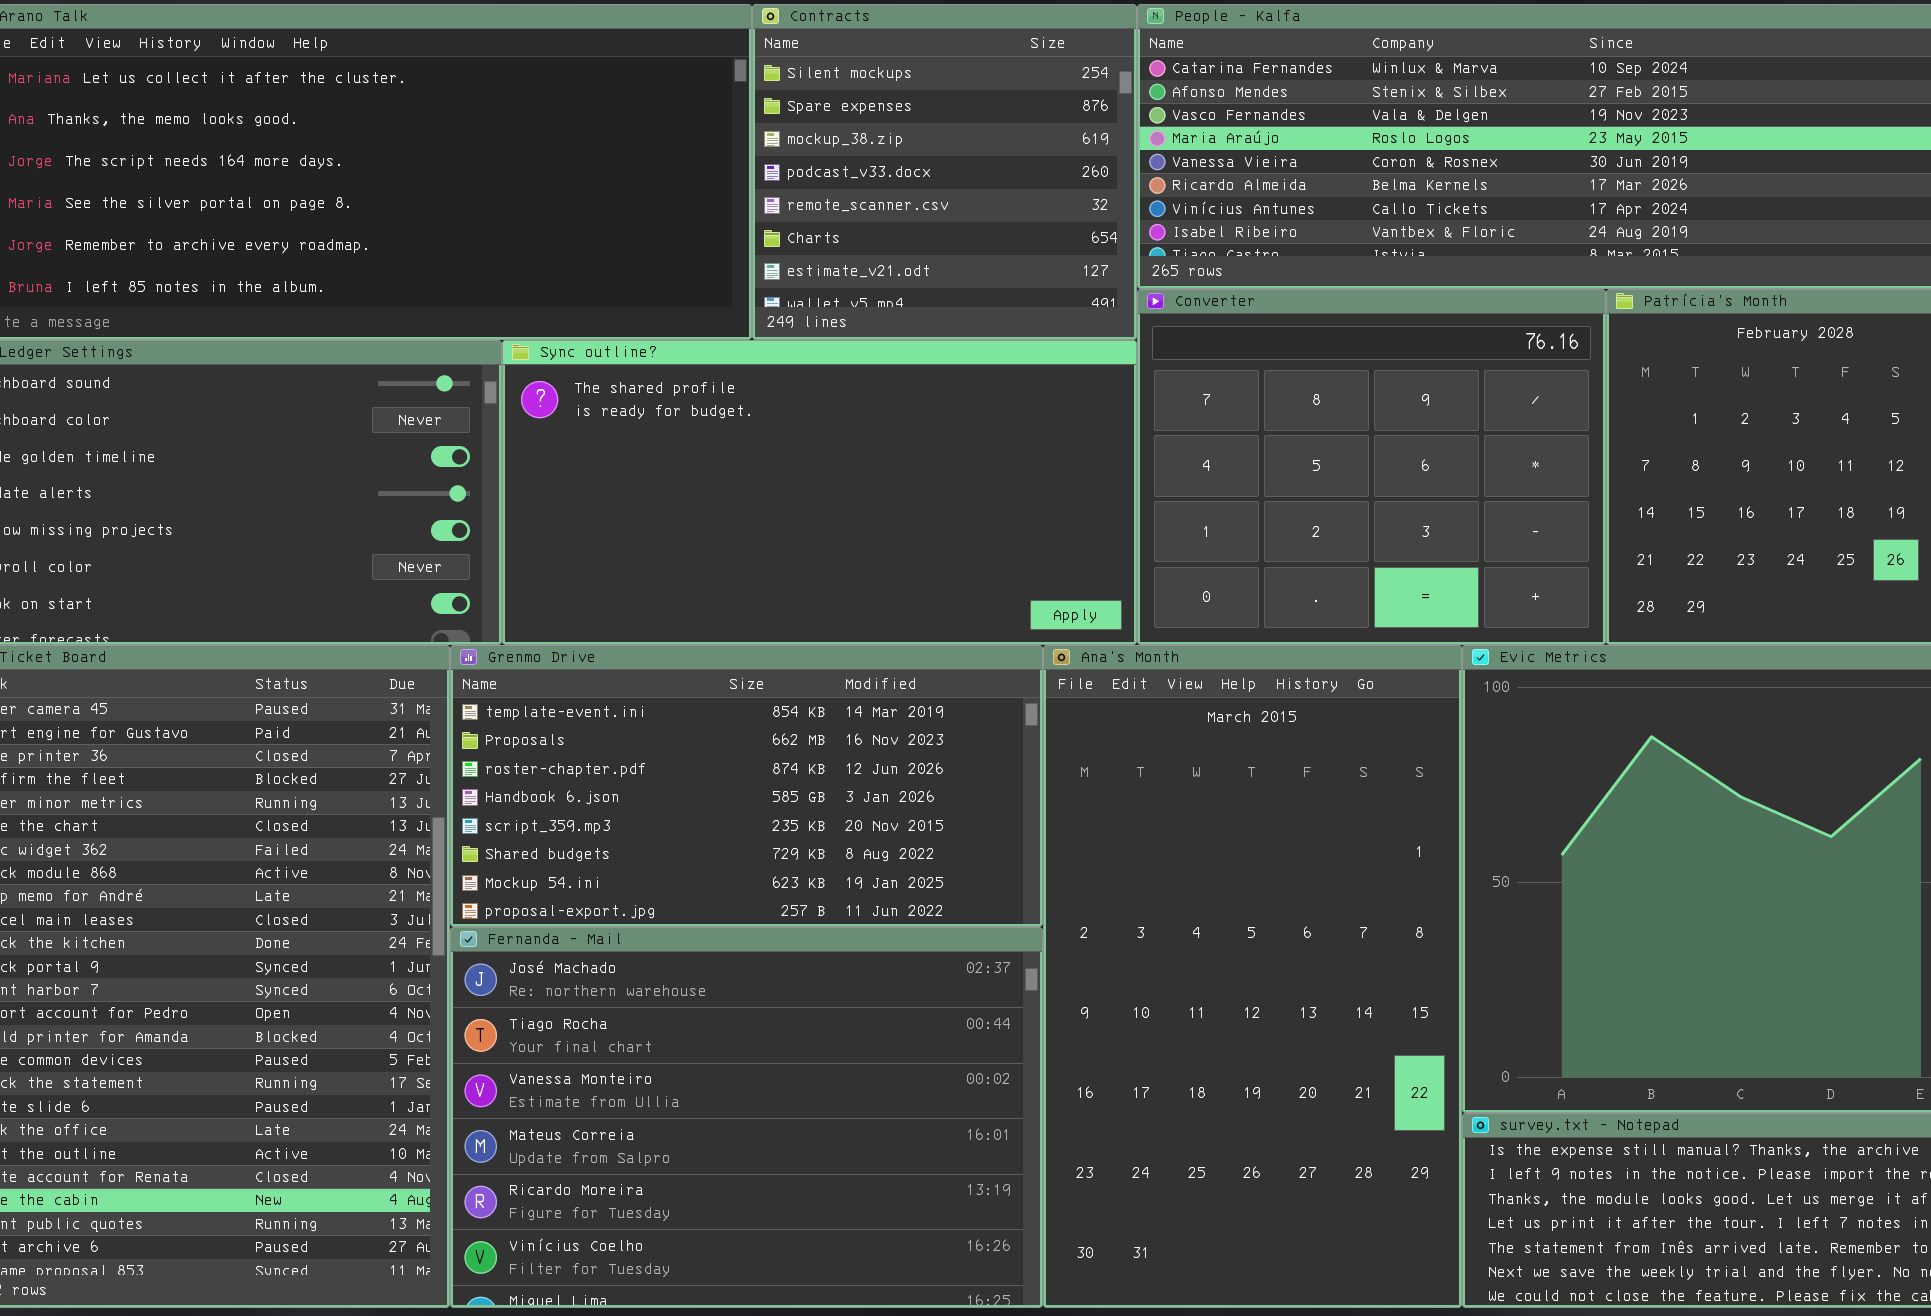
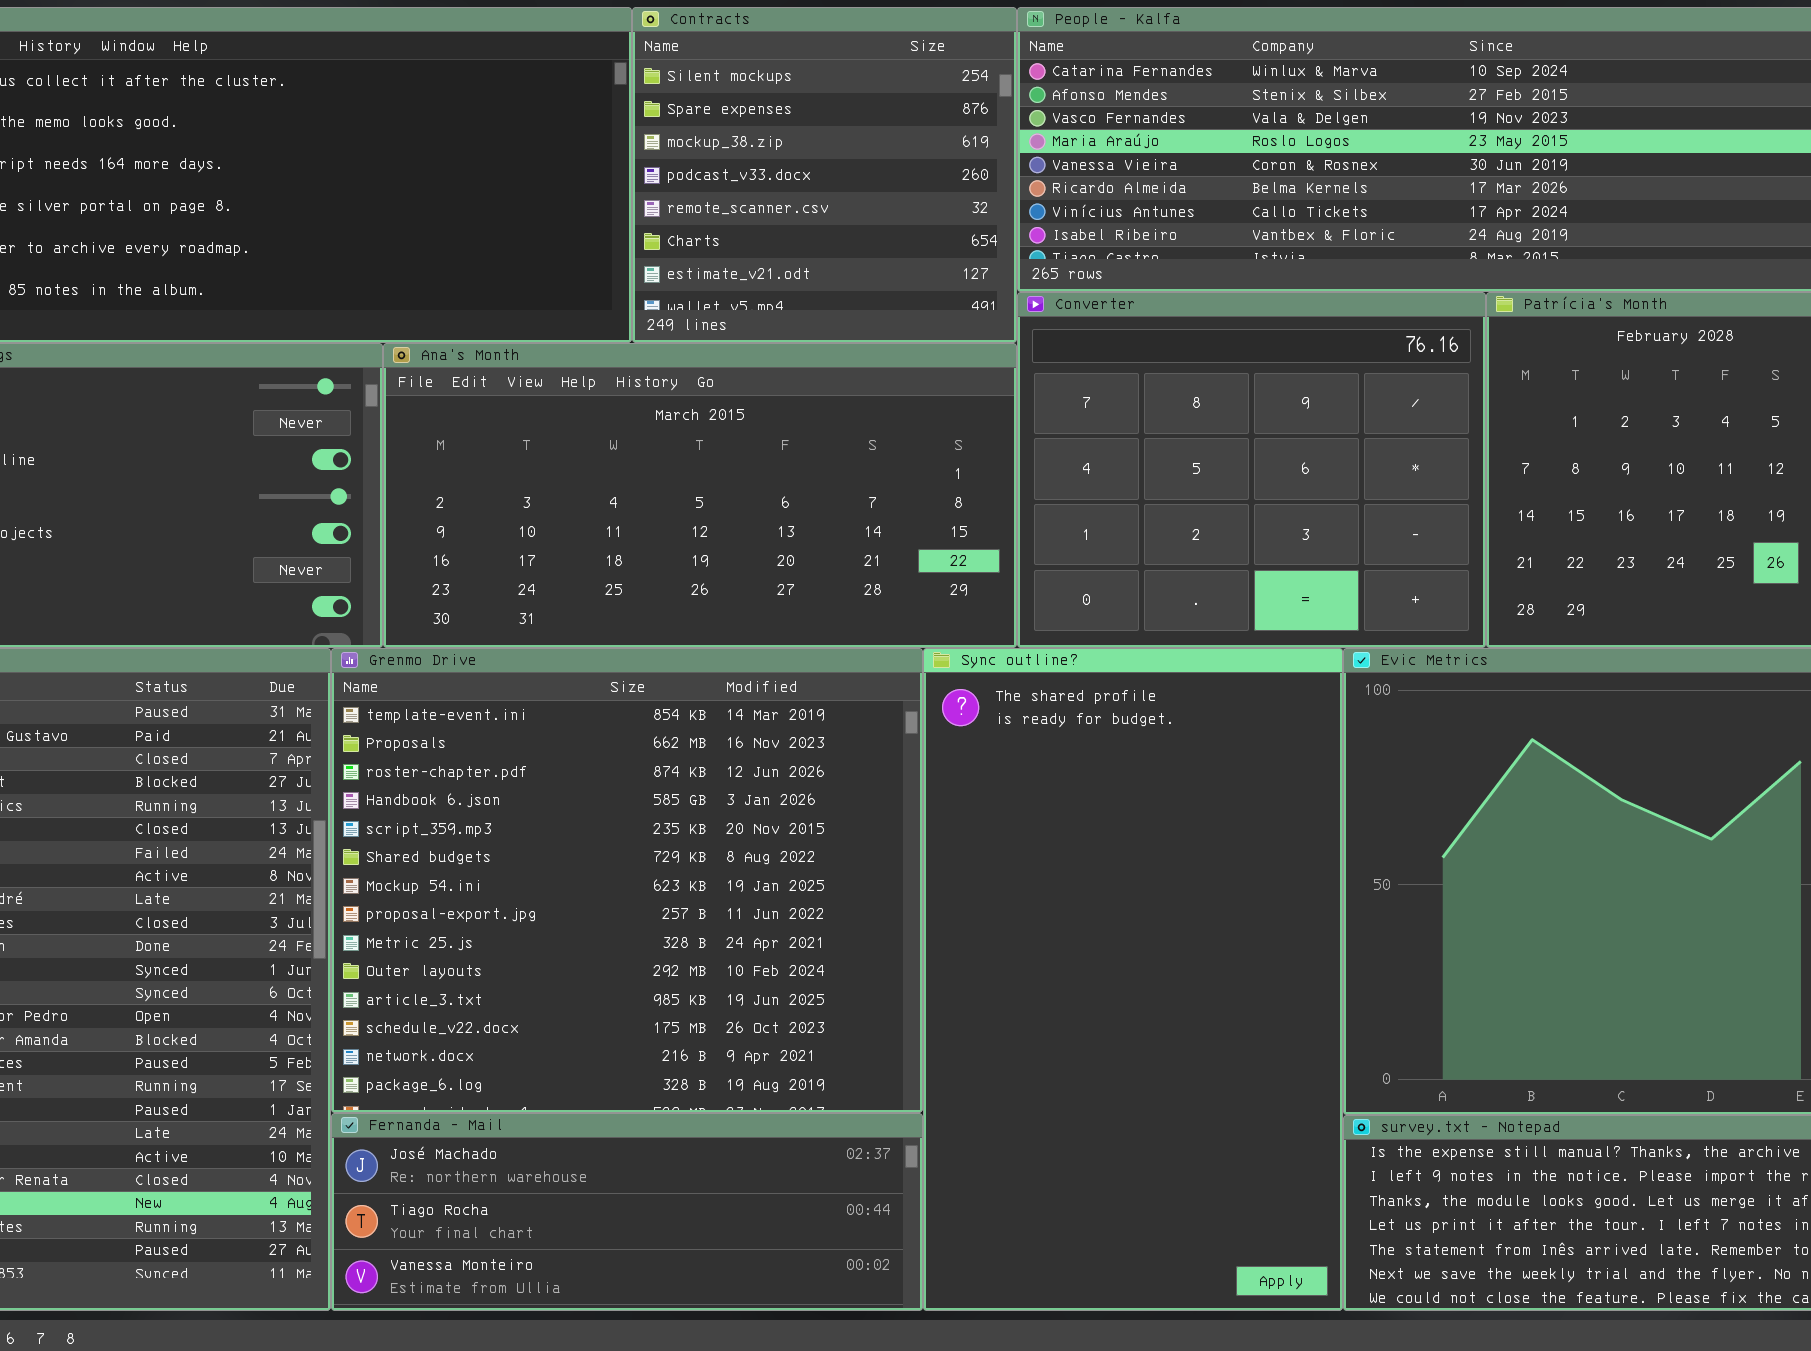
Sync outline?: [502,340,1137,645] -> [923,648,1343,1311], moved, resized
Grenmo Drive: [450,645,1043,927] -> [331,648,923,1113], resized
Ana's Month: [1043,645,1462,1308] -> [383,343,1017,648], moved, resized
Fernanda - Mail: [450,927,1043,1308] -> [331,1113,923,1311], resized

